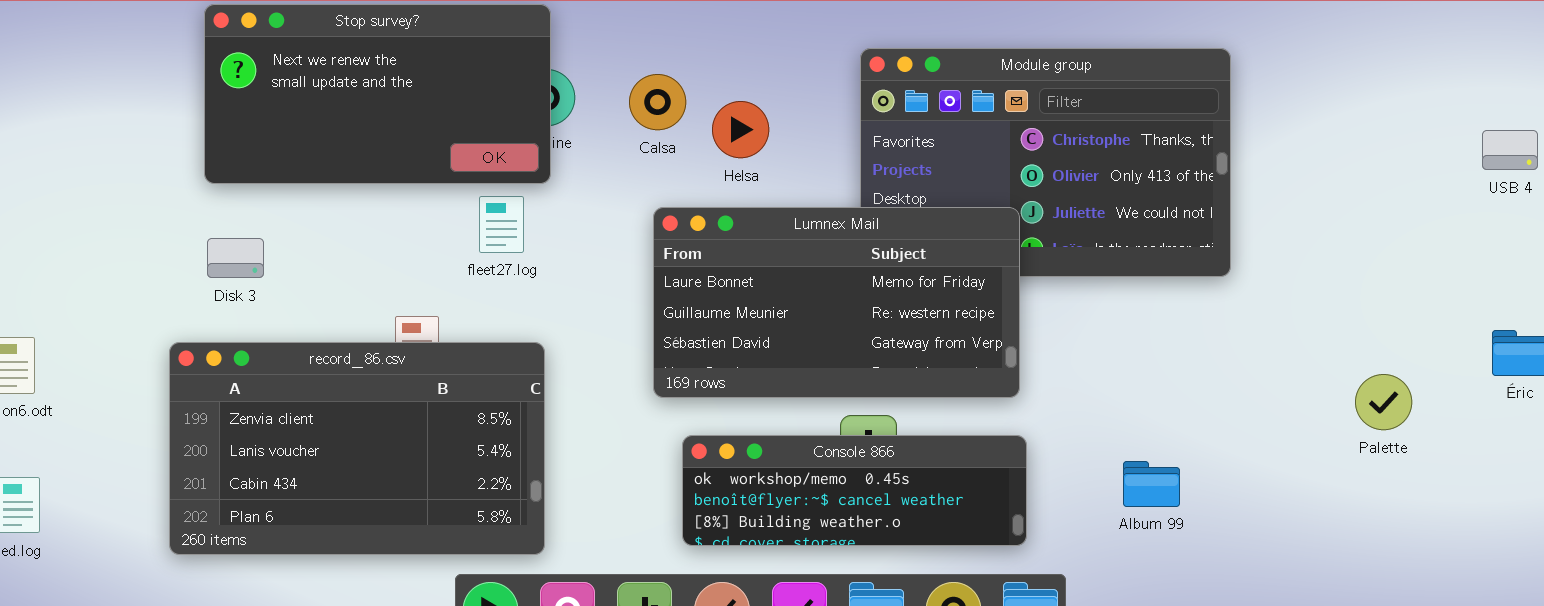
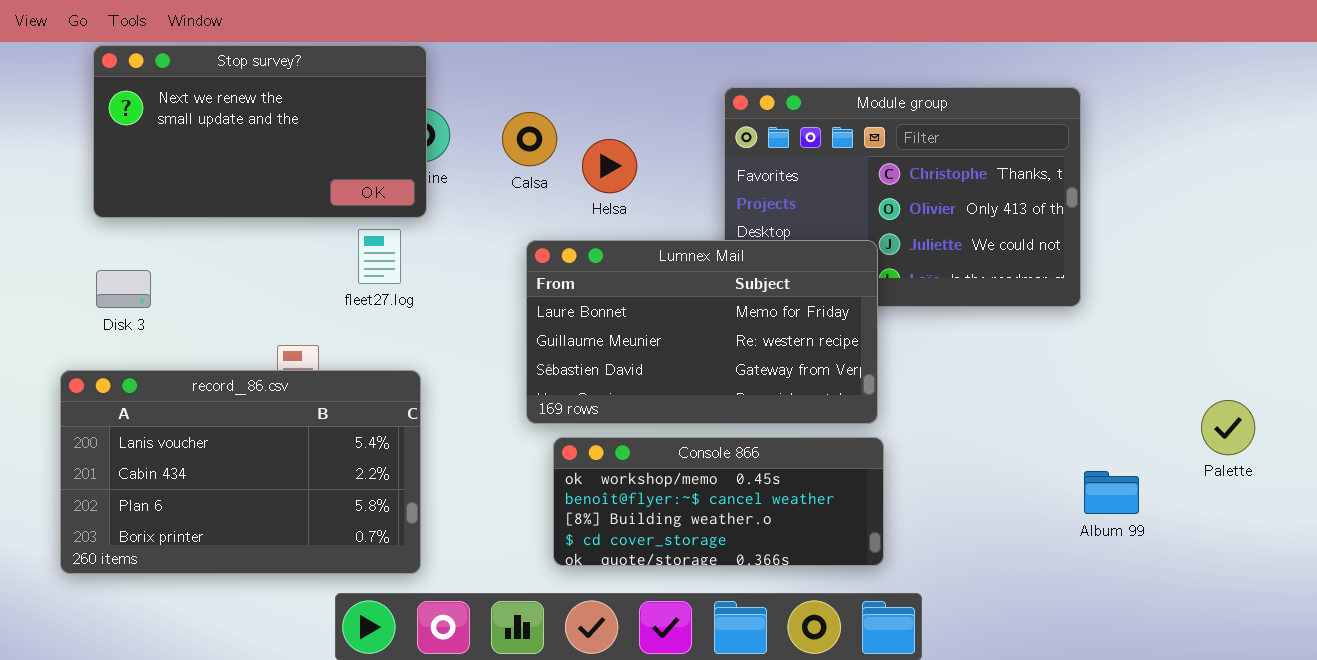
record_86.csv: [169,342,545,555] -> [60,370,421,574], scrolled down 1 row
Console 866: [682,435,1027,546] -> [553,437,884,566], resized
Album 99: [1123,461,1180,507] -> [1084,471,1139,514], moved

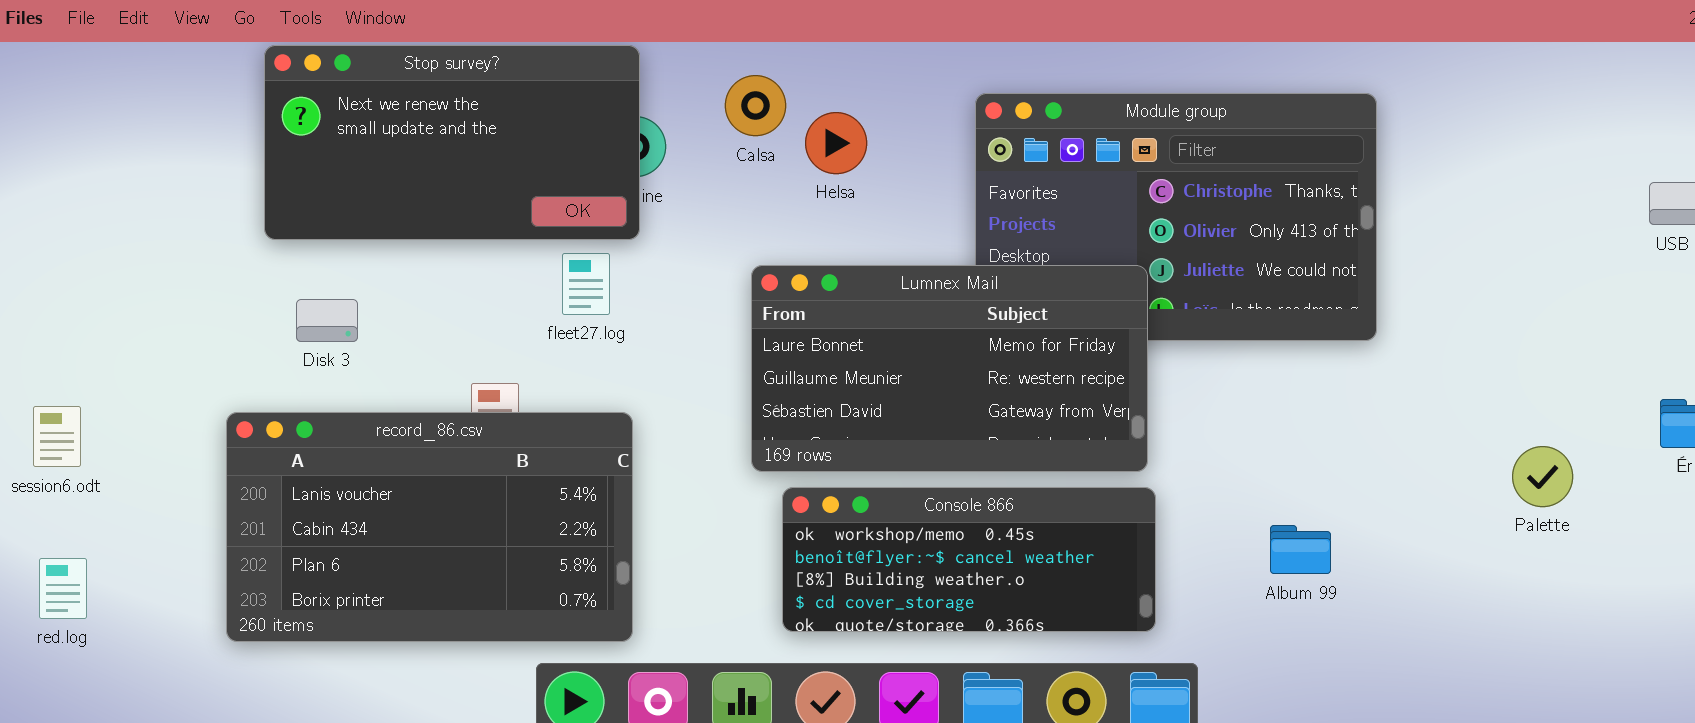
Calsa: [502,112,557,166] -> [725,75,786,136], moved
Helsa: [582,139,637,193] -> [805,112,867,174], moved
Disk 3: [96,270,151,308] -> [296,299,358,342], moved
Album 99: [1084,471,1139,514] -> [1270,525,1331,574], moved

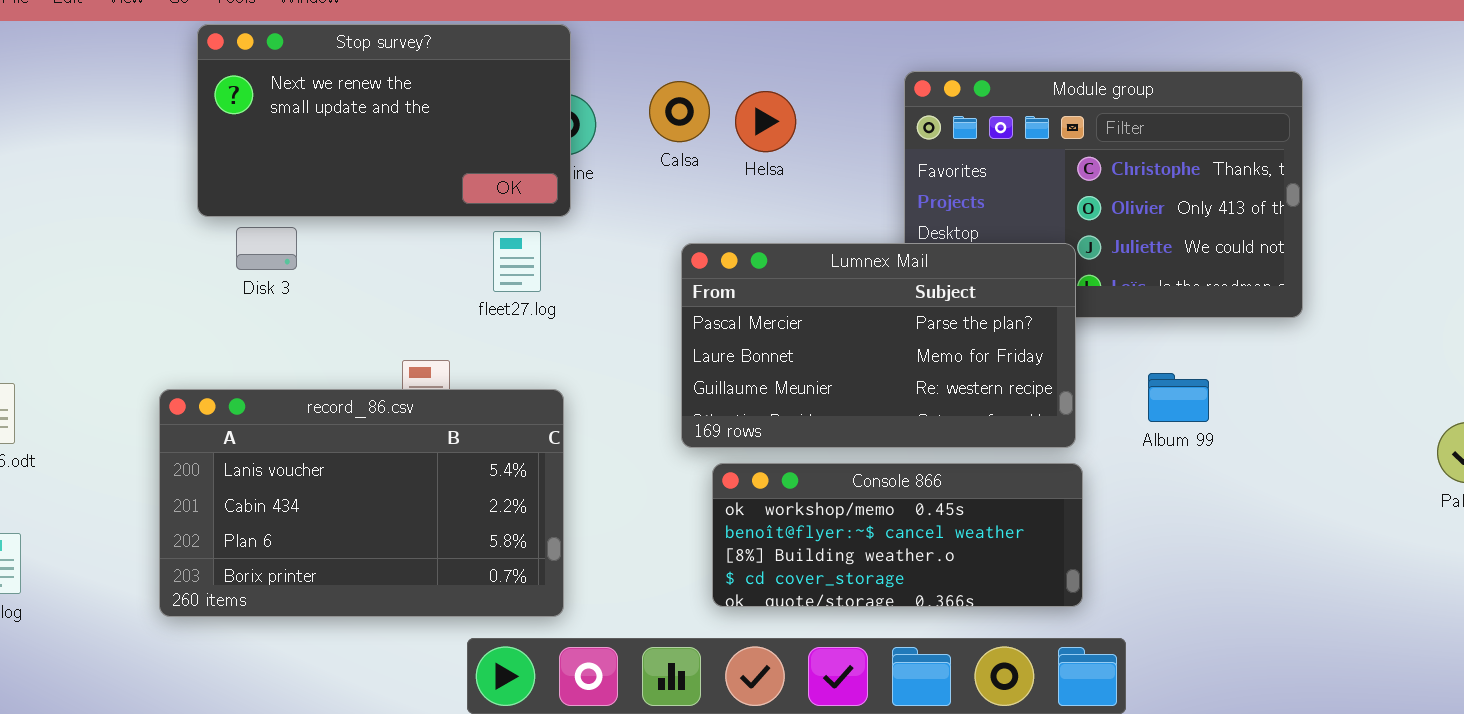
Calsa: [725,75,786,136] -> [649,81,710,142], moved
Lumnex Mail: [751,265,1148,472] -> [681,243,1076,448], scrolled up 1 row
Disk 3: [296,299,358,342] -> [236,227,297,270], moved
Album 99: [1270,525,1331,574] -> [1148,373,1209,422], moved

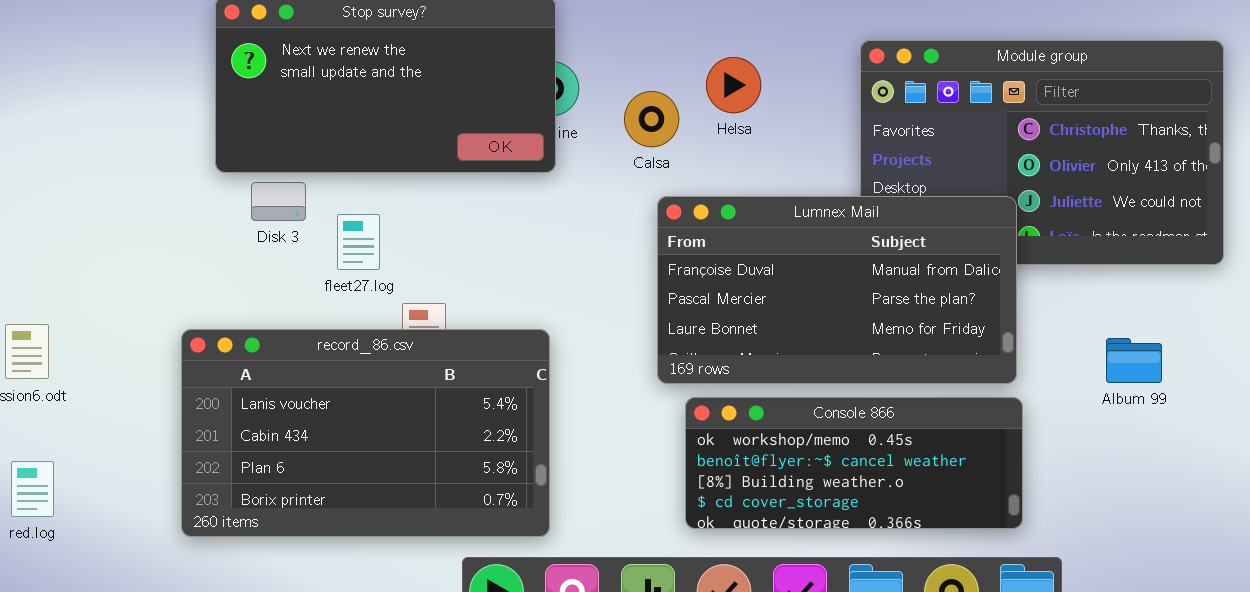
Calsa: [649,81,710,142] -> [624,91,679,147], moved
fleet27.log: [493,231,541,292] -> [337,214,380,270], moved
Lumnex Mail: [681,243,1076,448] -> [657,196,1017,384], scrolled up 1 row
Album 99: [1148,373,1209,422] -> [1106,338,1162,383], moved

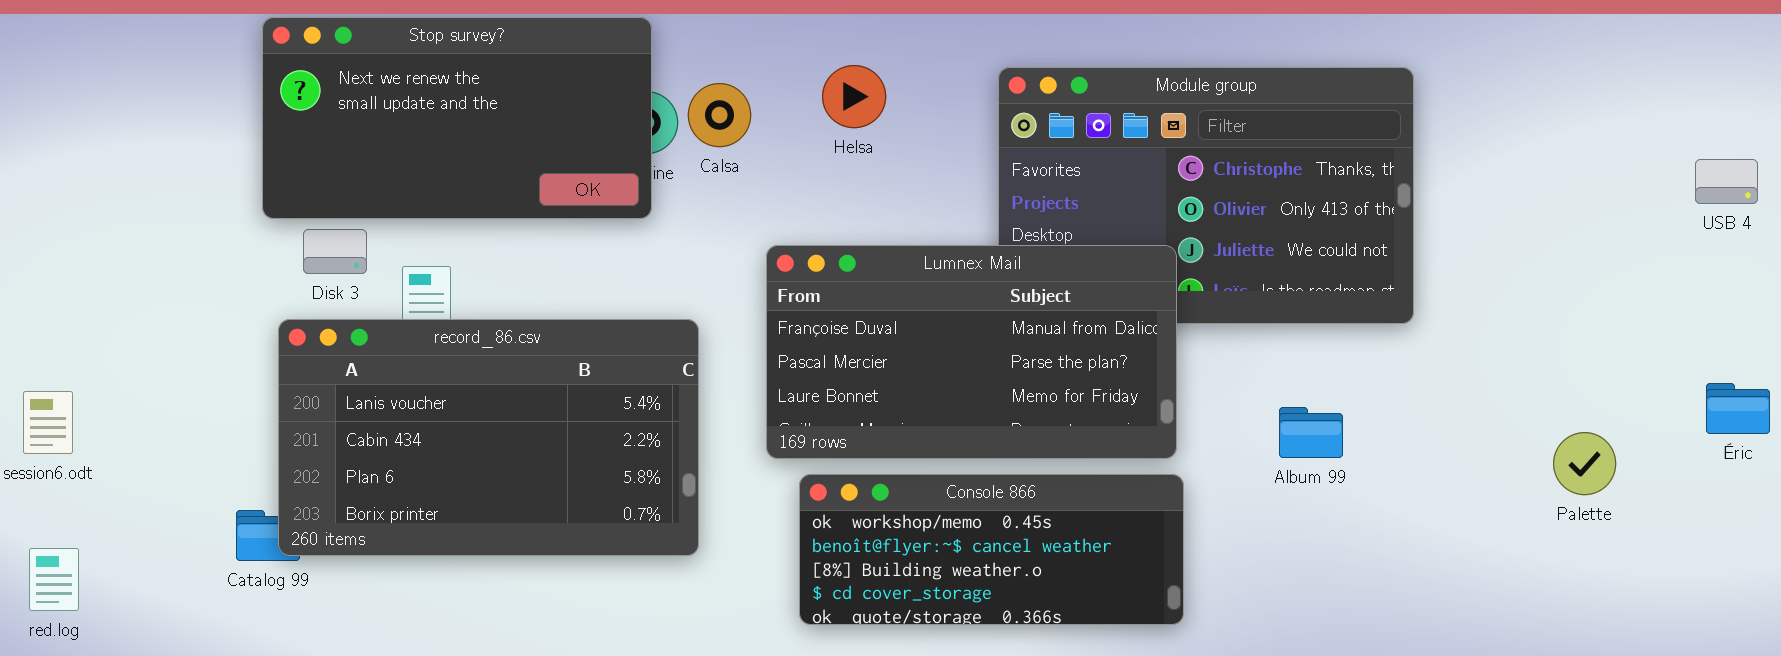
Helsa: [706,57,761,113] -> [822,65,886,128], moved
Calsa: [624,91,679,147] -> [688,83,751,147], moved
record_86.csv: [181,329,550,537] -> [278,319,699,556], moved

